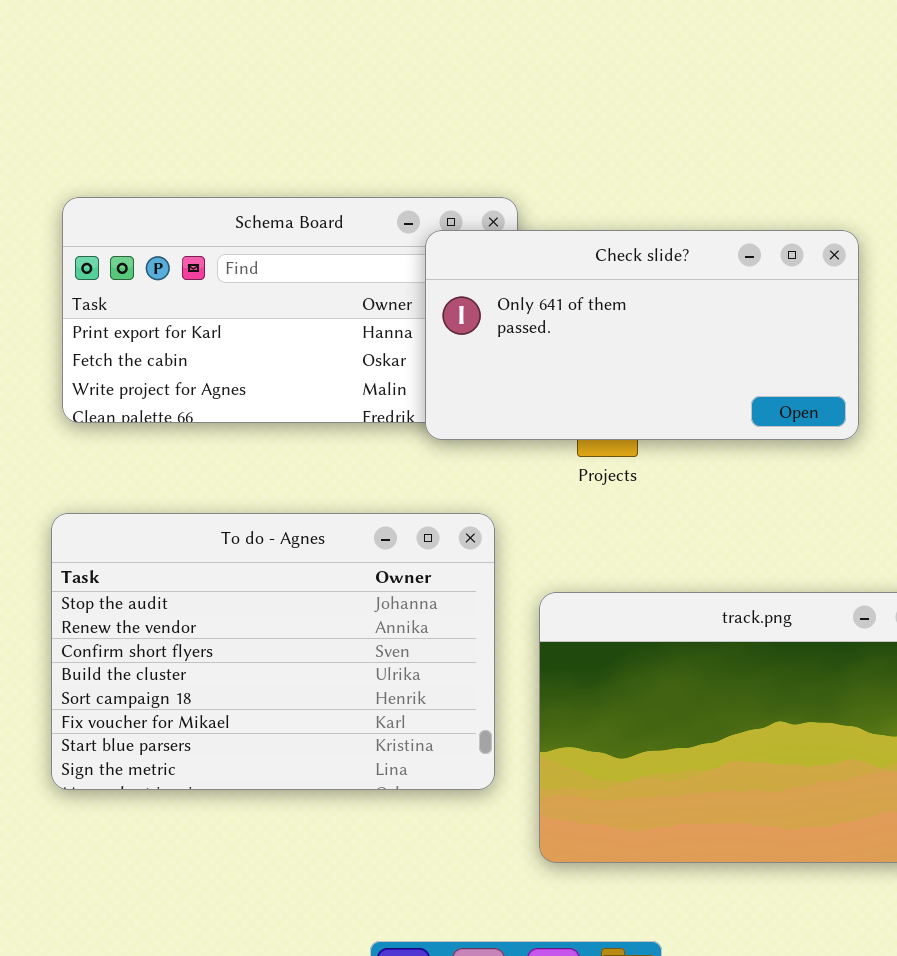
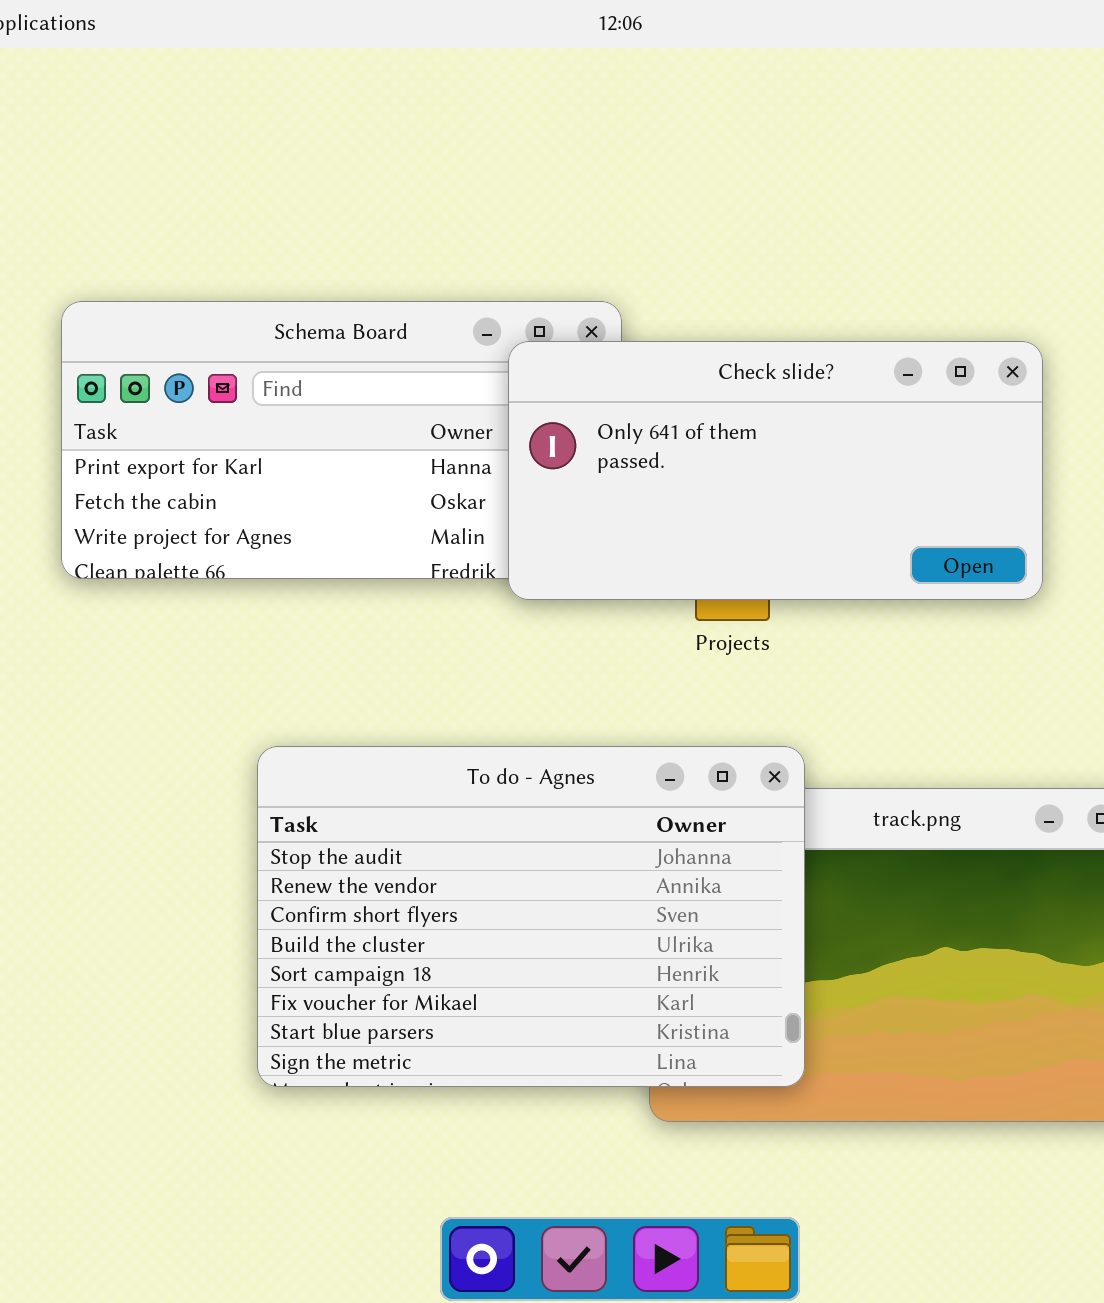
To do - Agnes: [51,513,495,790] -> [257,746,805,1087], moved

